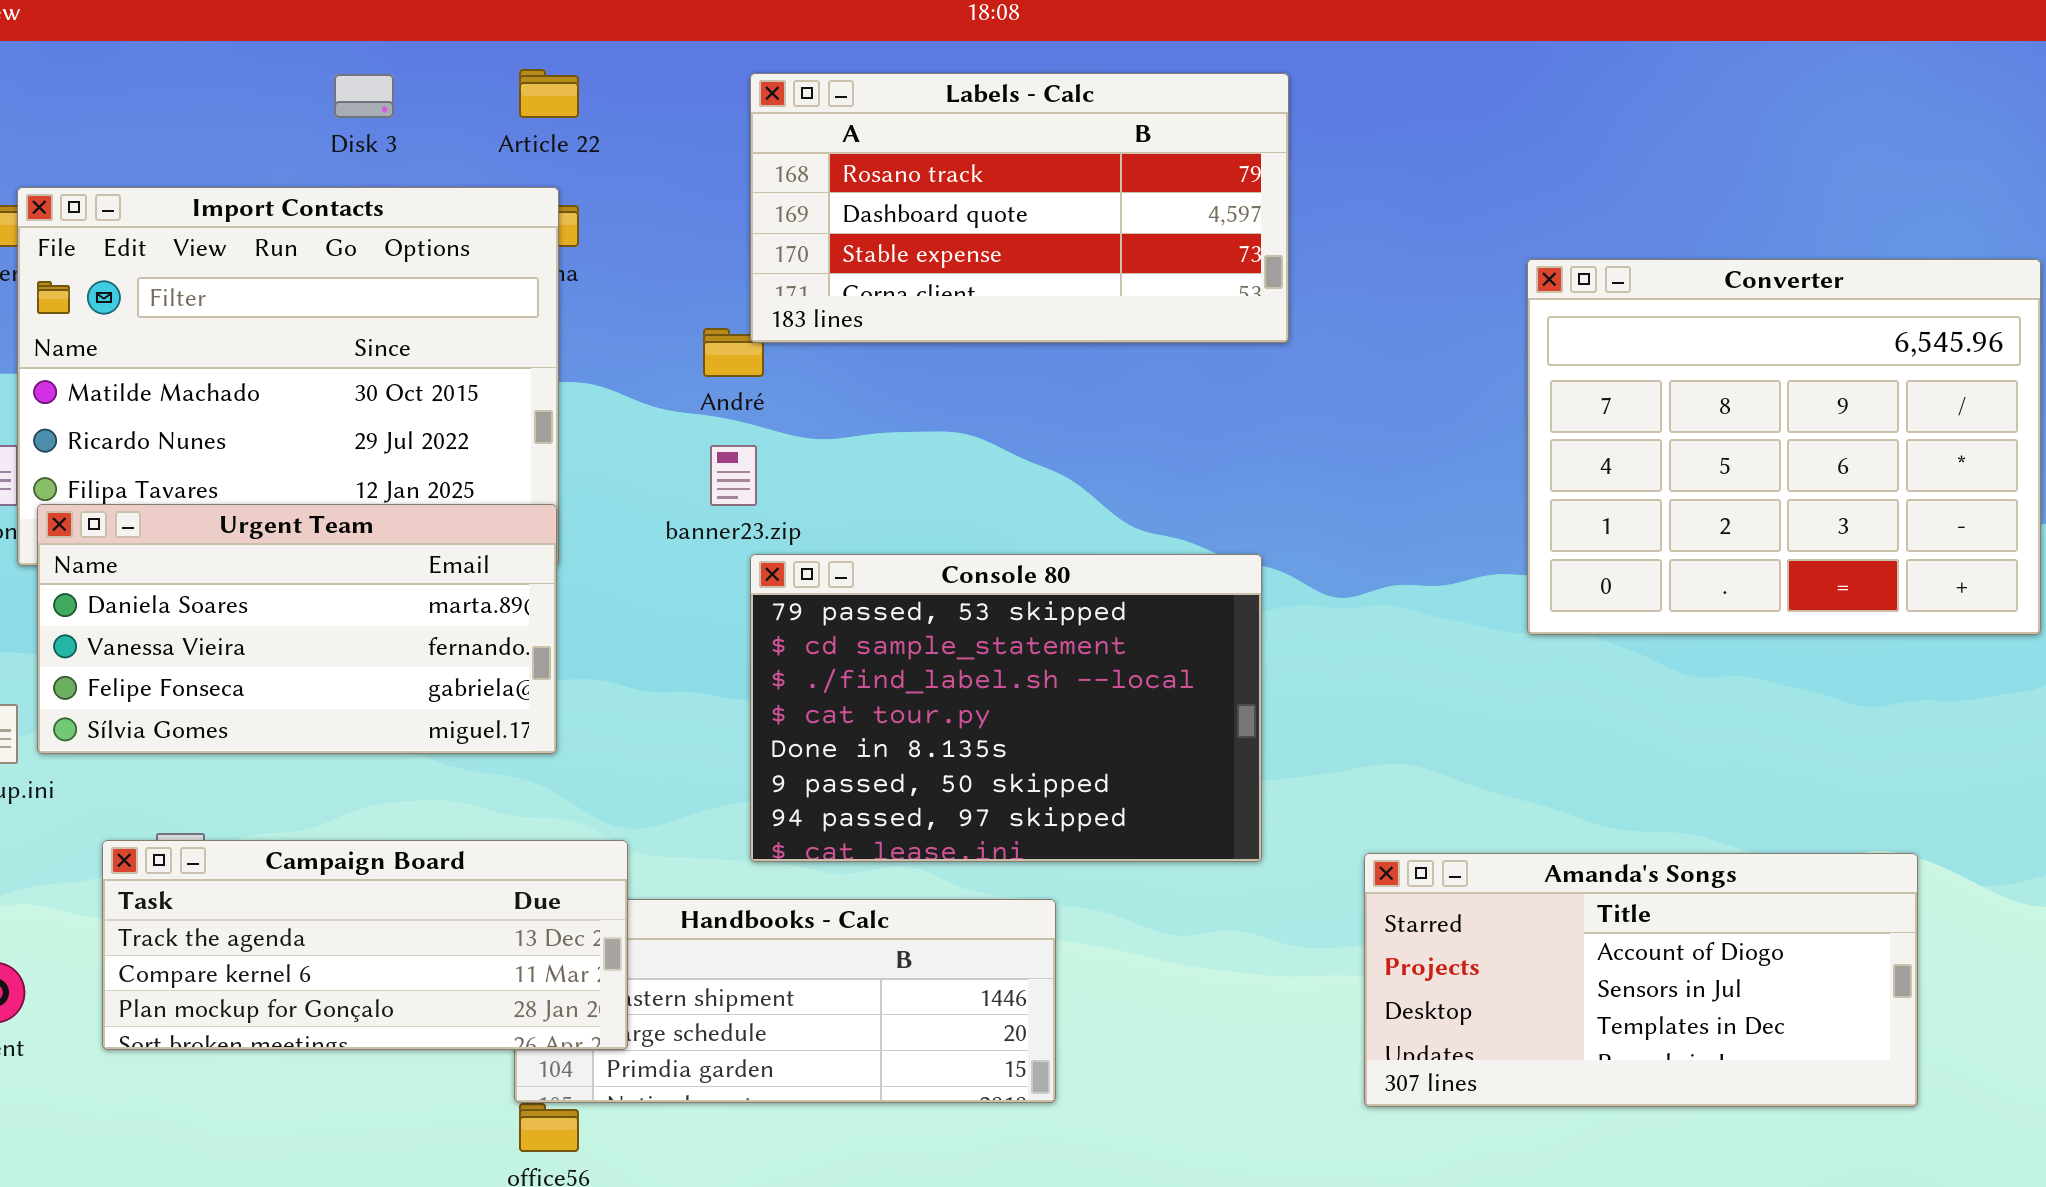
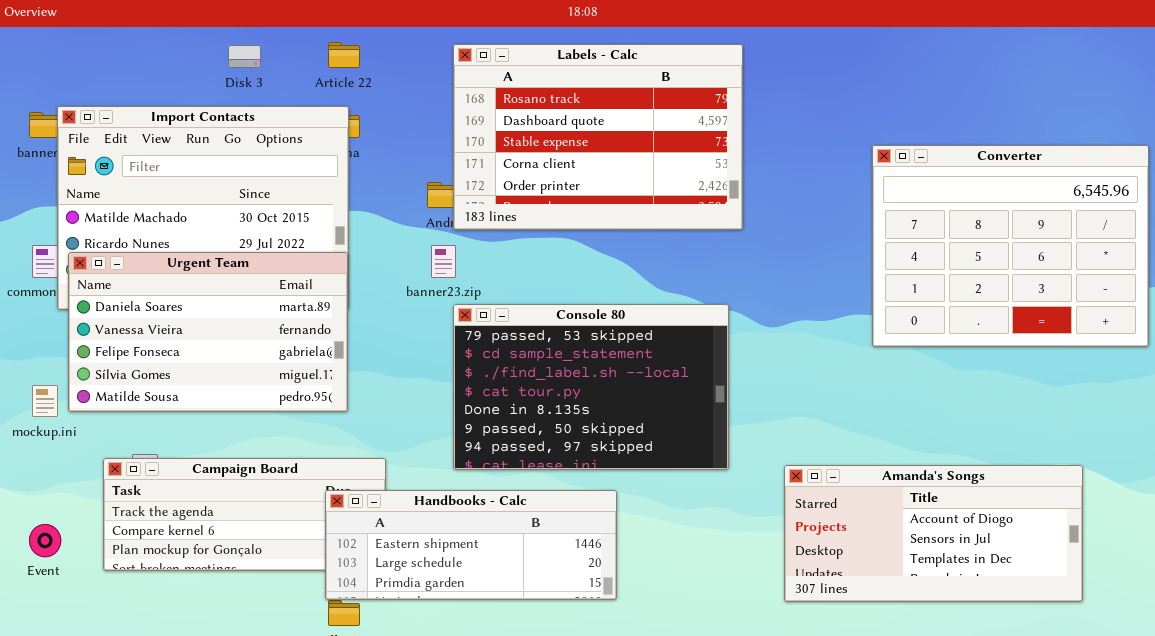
Labels - Calc: [750,73,1289,343] -> [453,44,743,230], resized
Urgent Team: [37,504,557,754] -> [68,252,348,412], resized
Handbooks - Calc: [514,899,1056,1103] -> [325,490,617,600], raised

